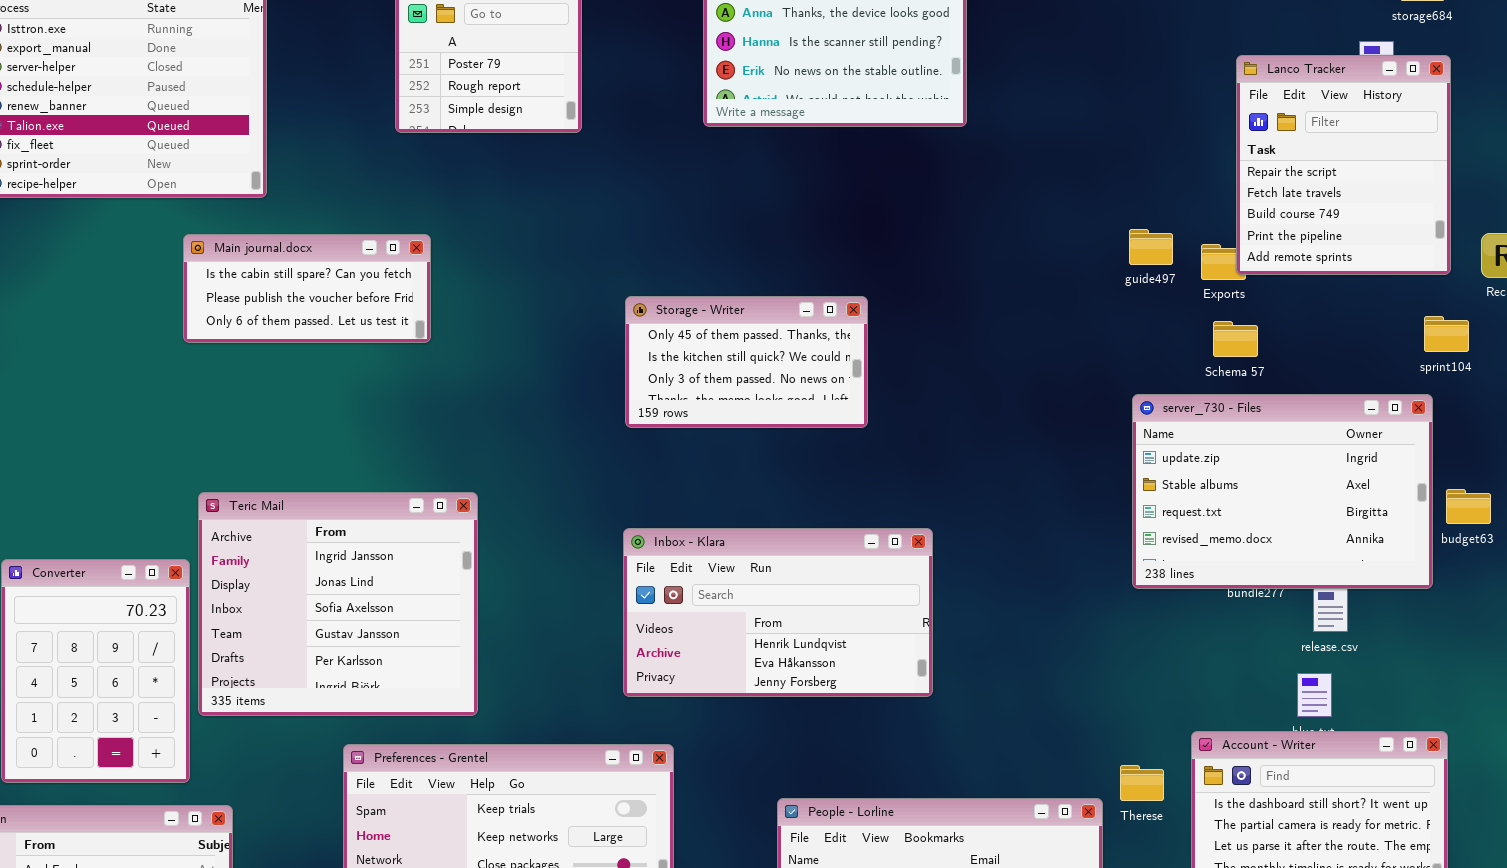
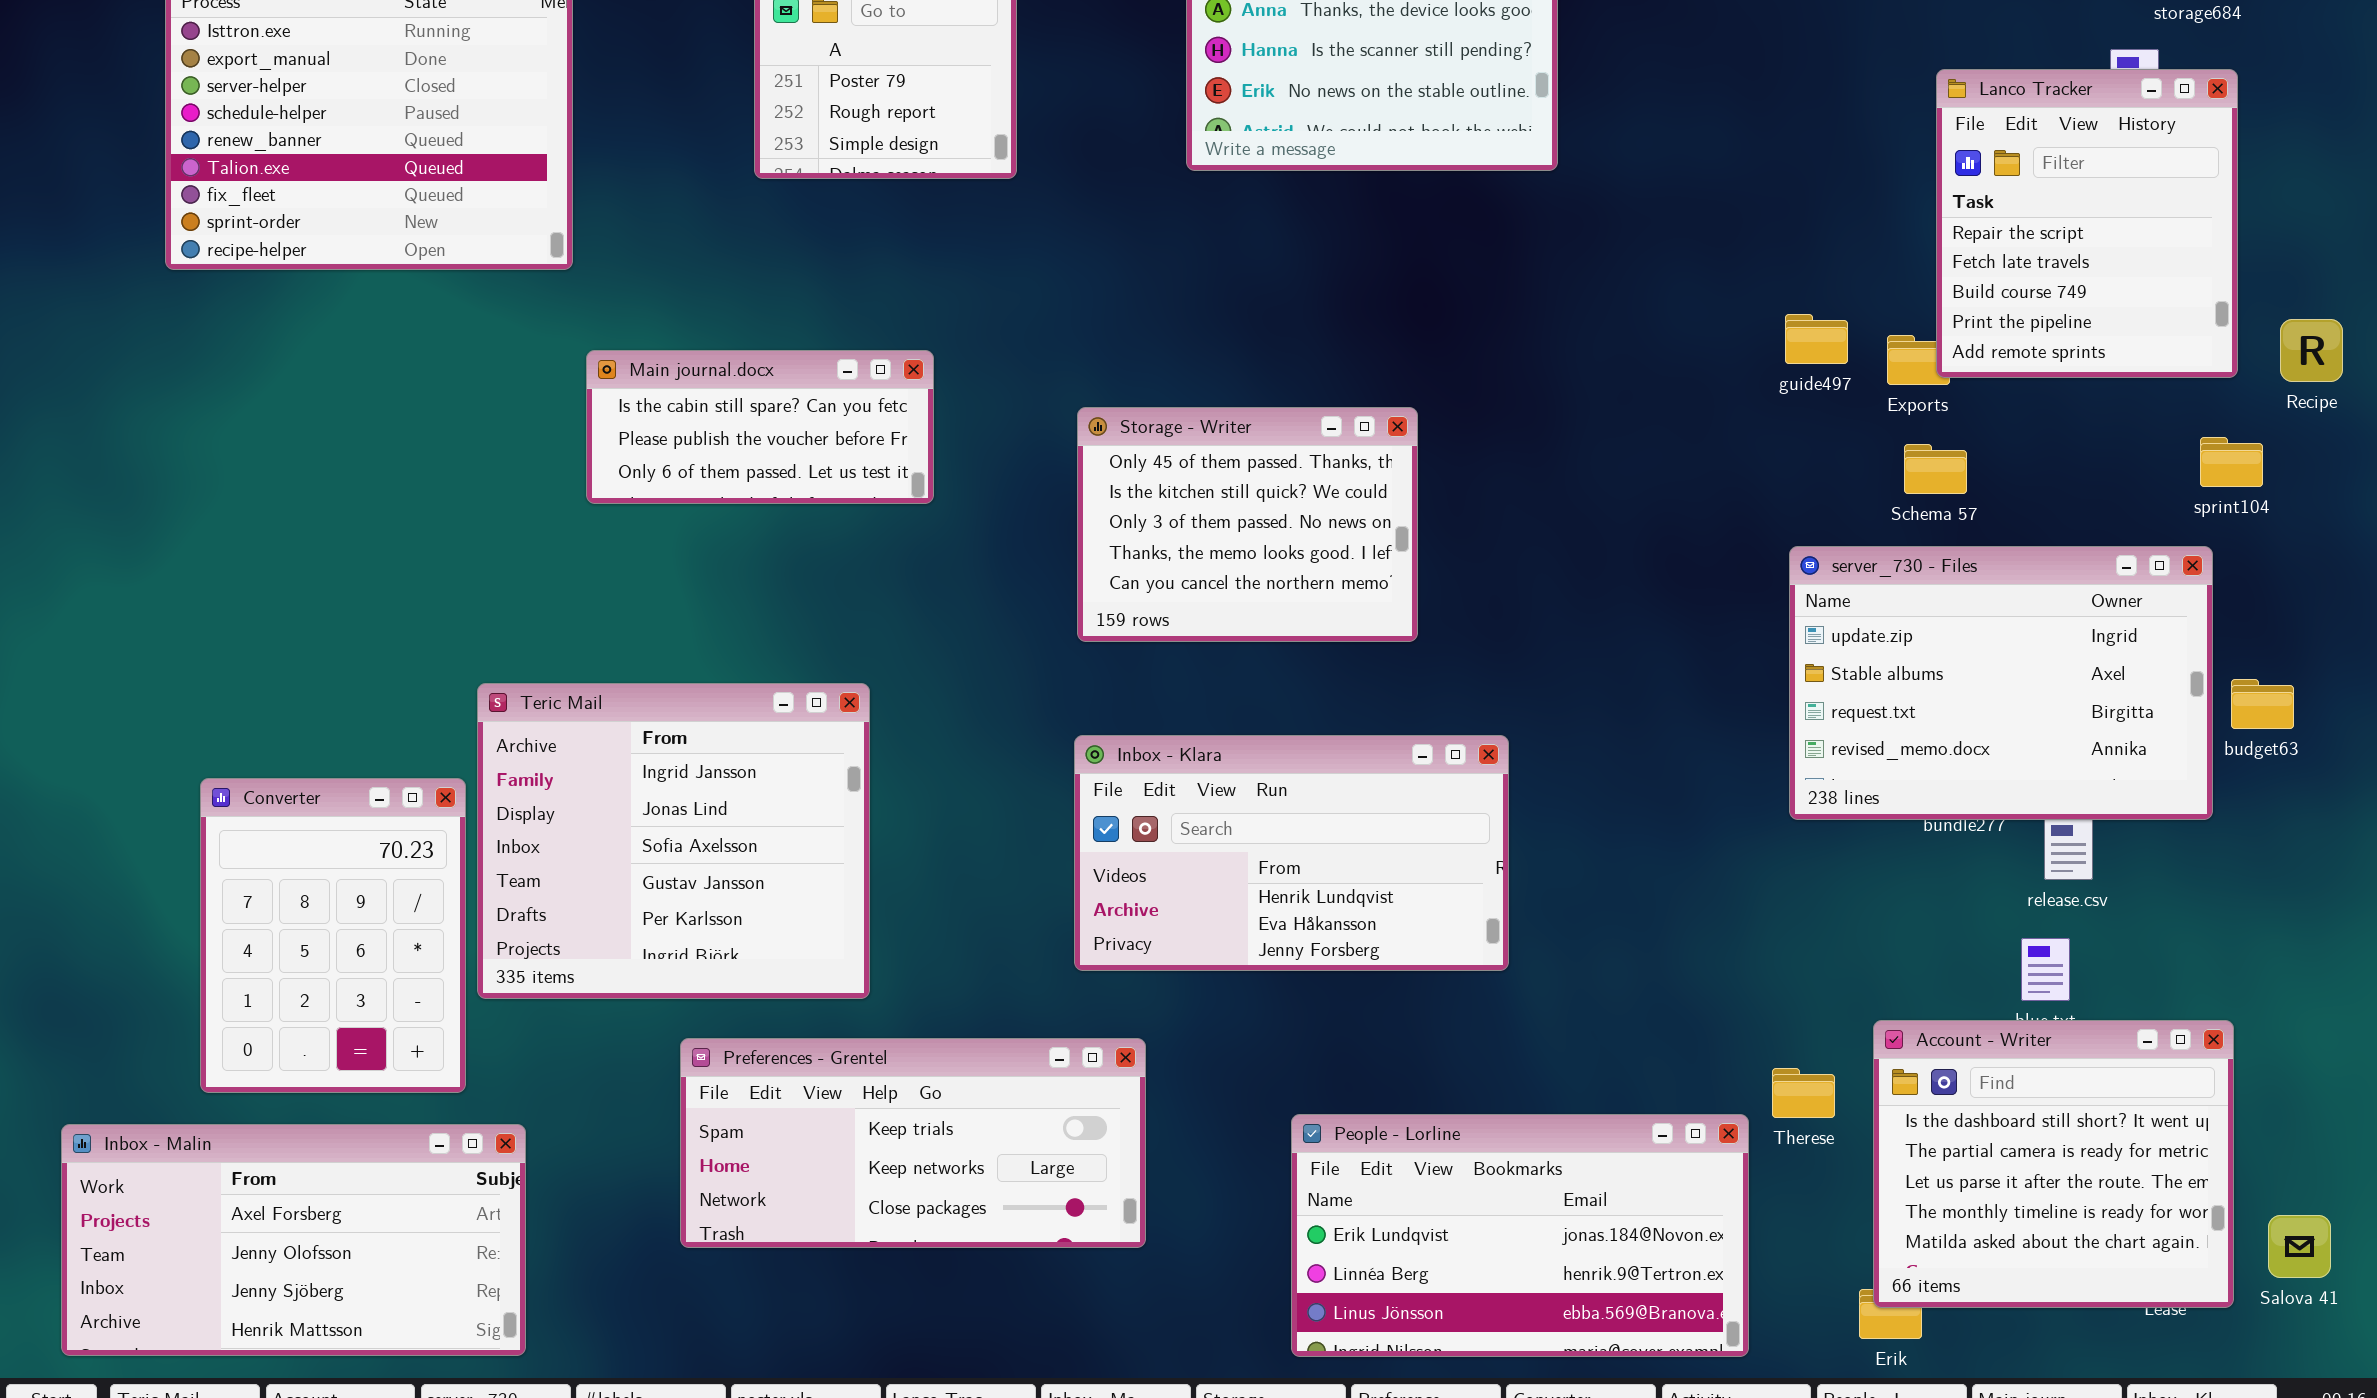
Main journal.docx: [183,234,431,343] -> [586,350,934,504], moved
Storage - Writer: [625,296,868,428] -> [1077,407,1418,642], resized

